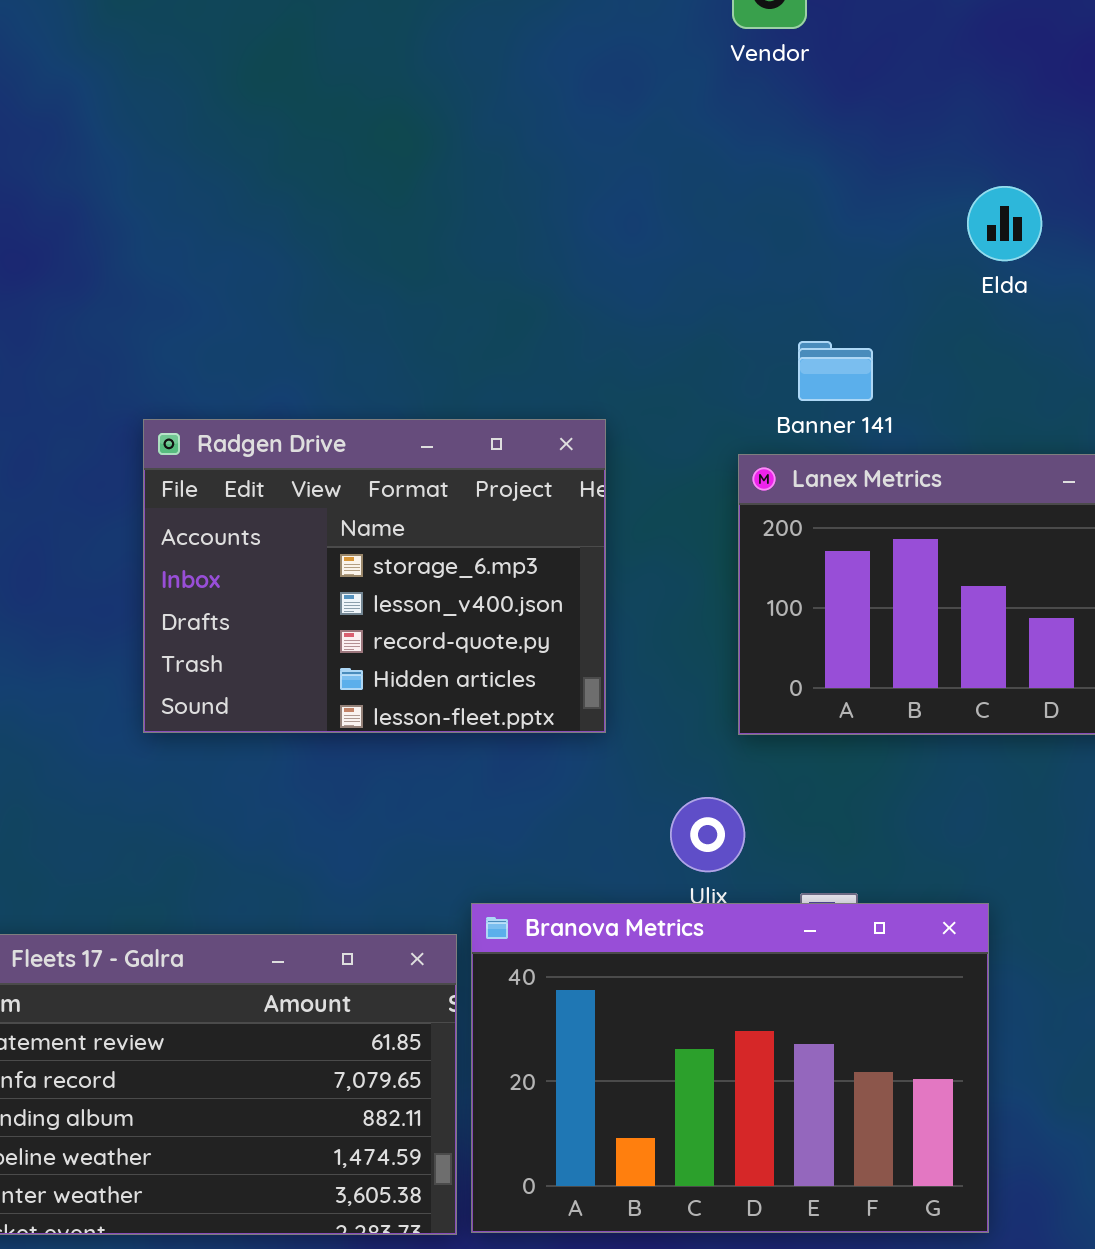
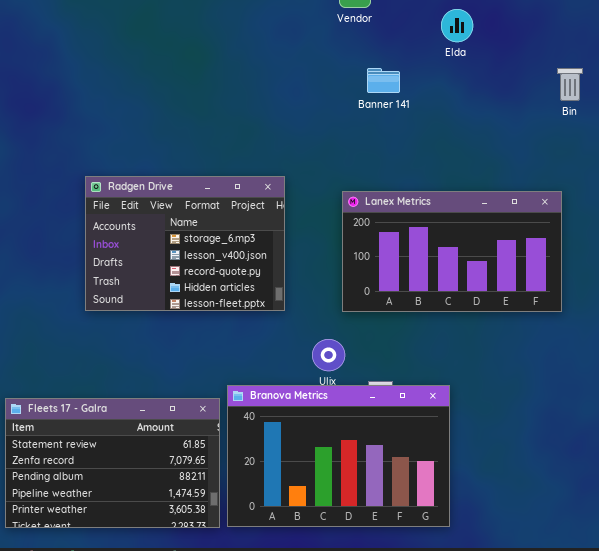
Elda: [967,186,1042,261] -> [441,9,473,42], moved
Banner 141: [798,341,873,401] -> [367,68,400,93], moved

